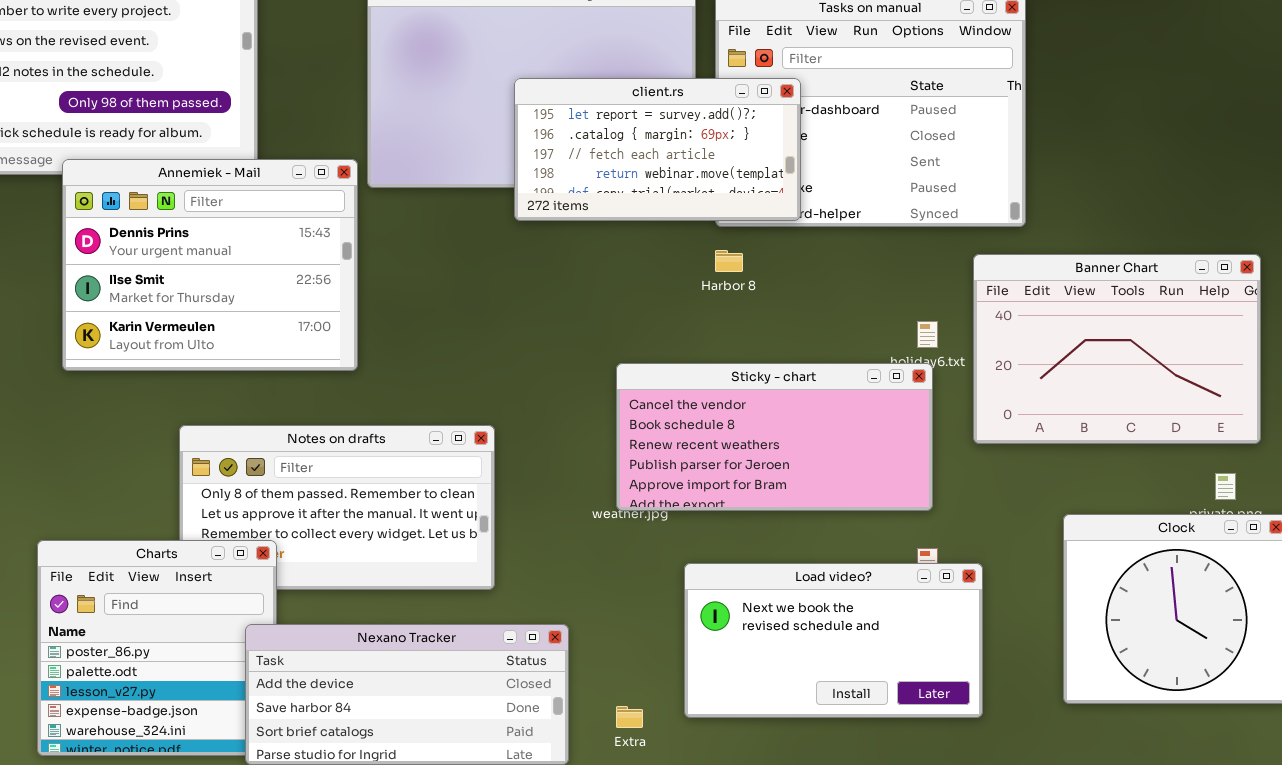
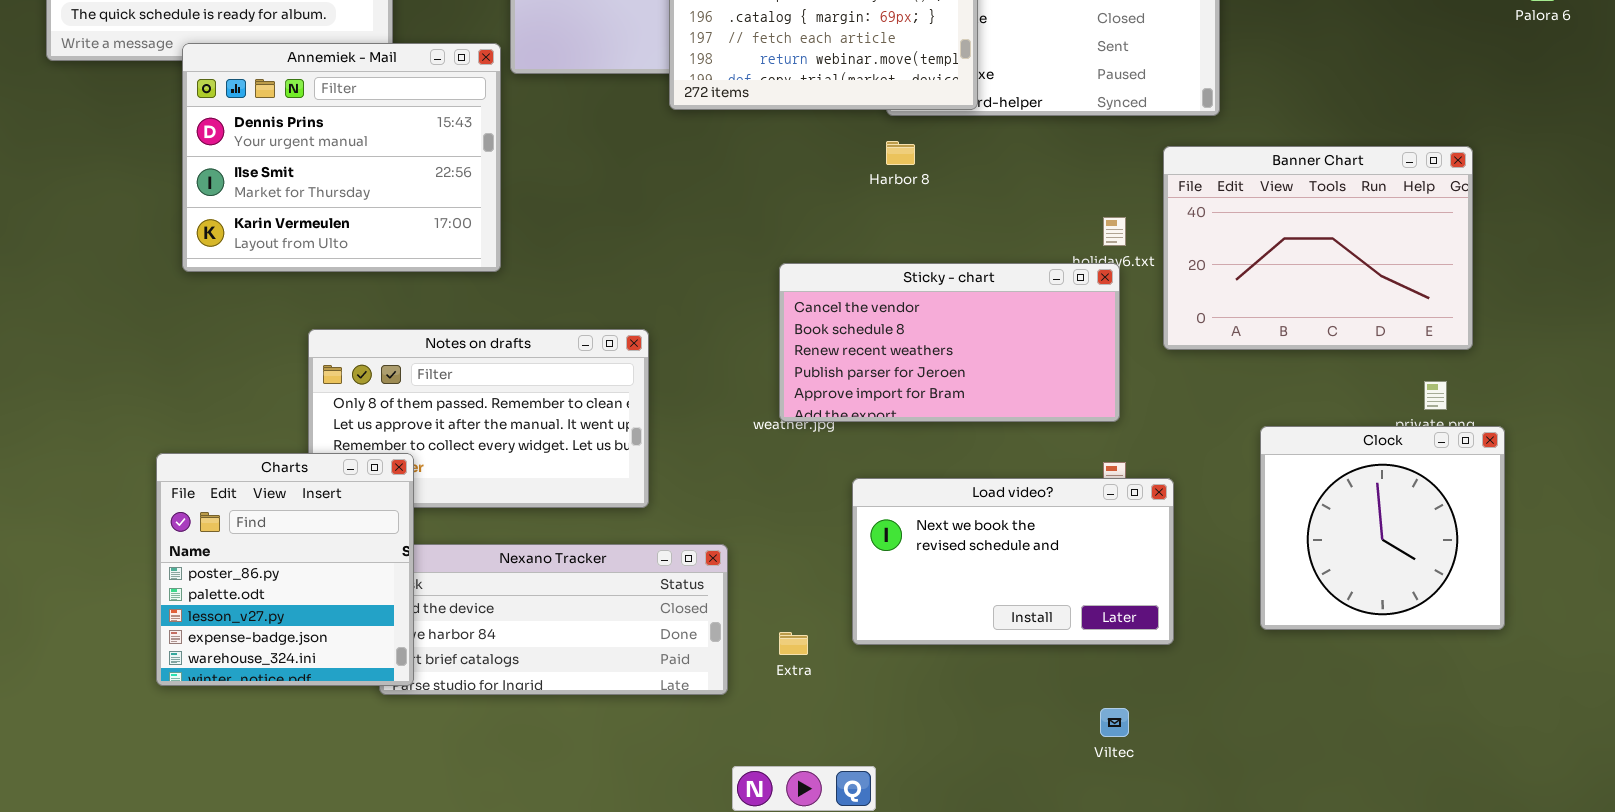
Charts: [37,540,277,756] -> [156,453,414,686], raised

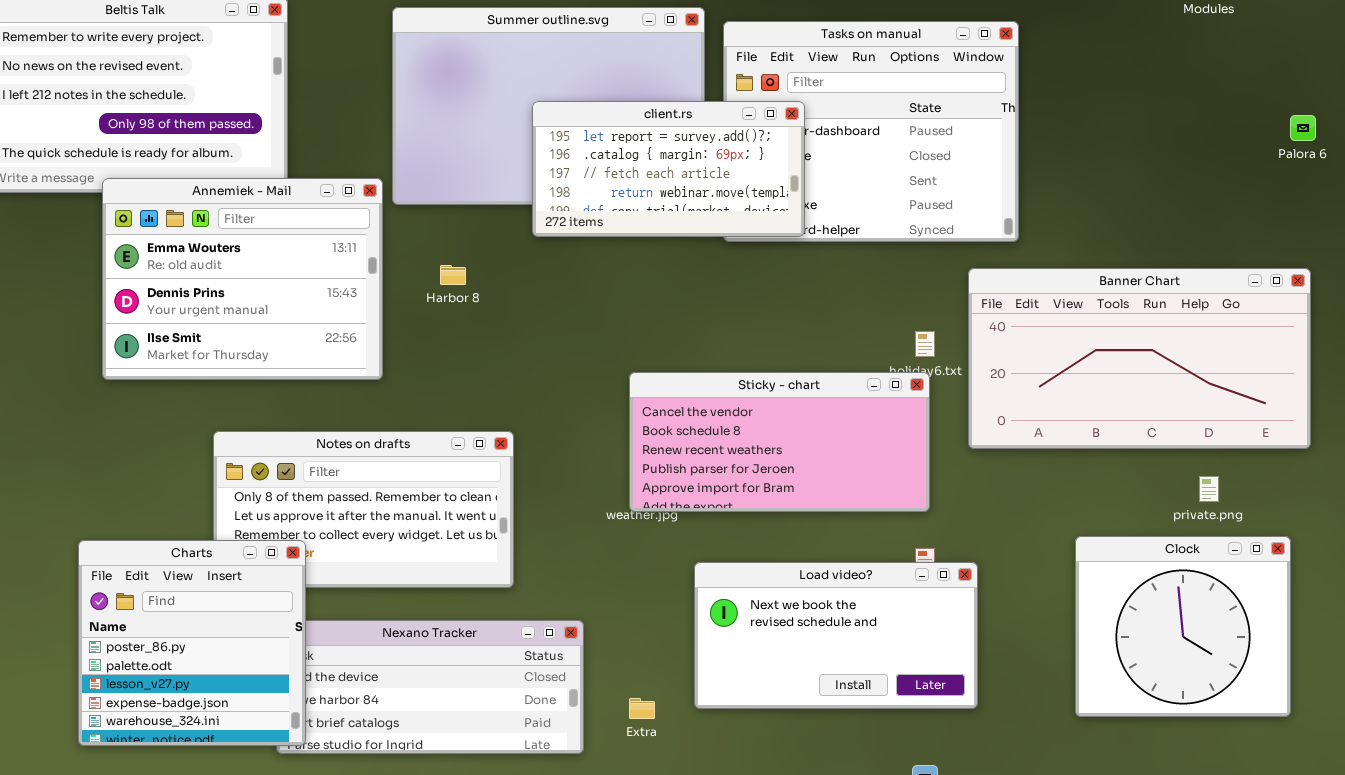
Annemiek - Mail: [182,43,501,272] -> [102,178,383,380], scrolled up 1 row
Harbor 8: [886,141,915,165] -> [440,265,466,285], moved
Banner Chart: [1163,146,1473,350] -> [968,268,1311,449], resized
Clock: [1260,426,1505,630] -> [1075,536,1291,717], moved

